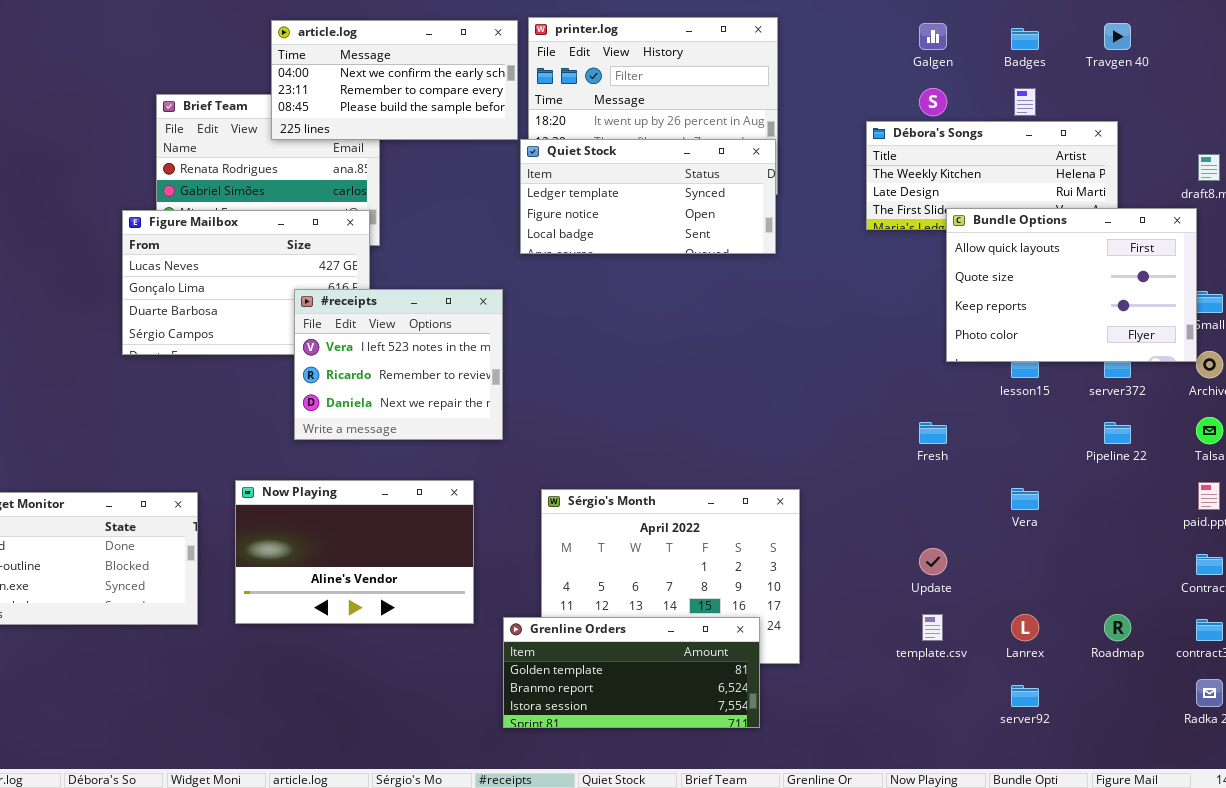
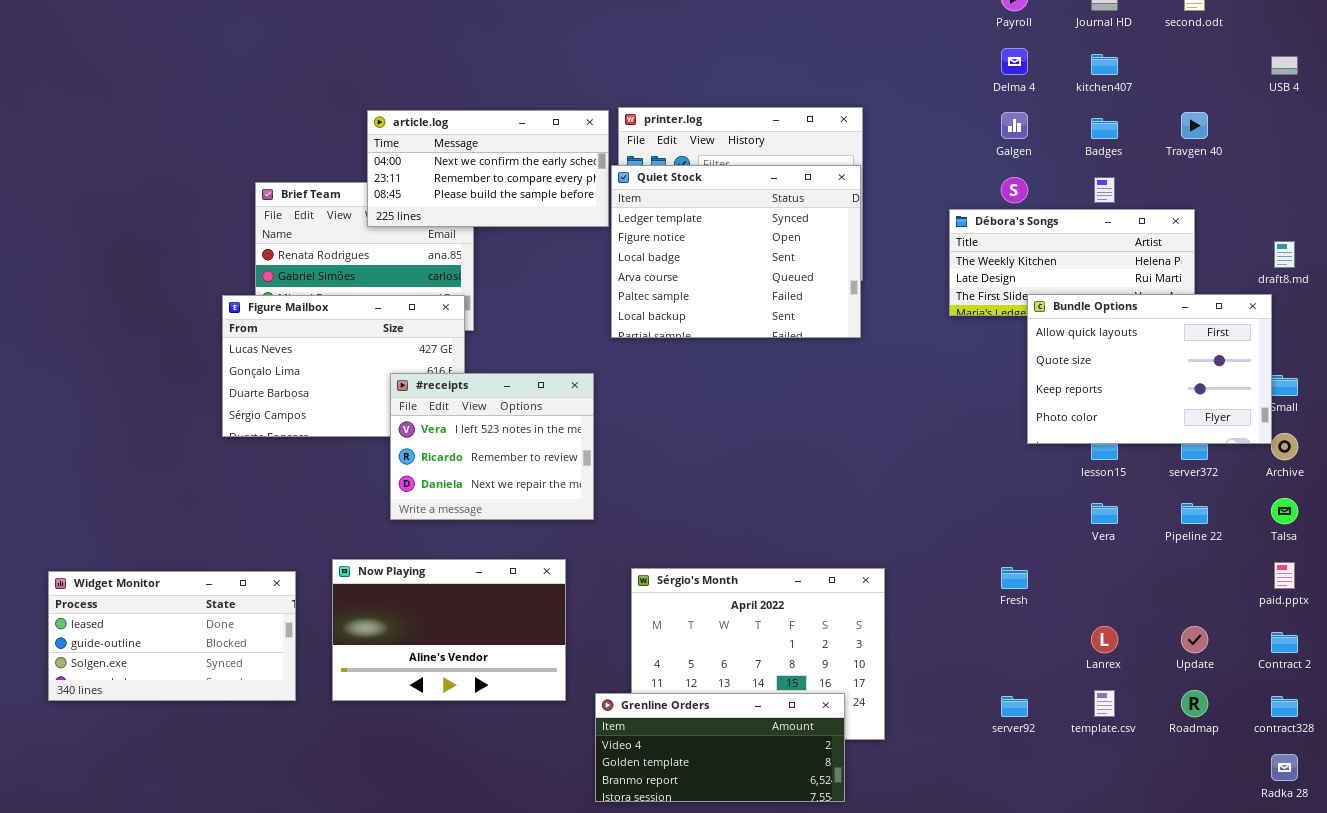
Quiet Stock: [520,139,776,254] -> [611,165,861,338], resized
Fresh: [919,422,947,444] -> [1001,567,1028,589], moved
Vera: [1011,488,1039,510] -> [1091,503,1118,524], moved
Update: [919,548,947,575] -> [1181,626,1208,653], moved
template.csv: [922,614,943,641] -> [1094,690,1115,717], moved
Lanrex: [1011,614,1039,641] -> [1091,626,1118,653], moved
Grenline Orders: [503,617,760,728] -> [595,693,845,802], scrolled up 1 row
server92: [1011,685,1039,707] -> [1001,696,1028,717], moved

